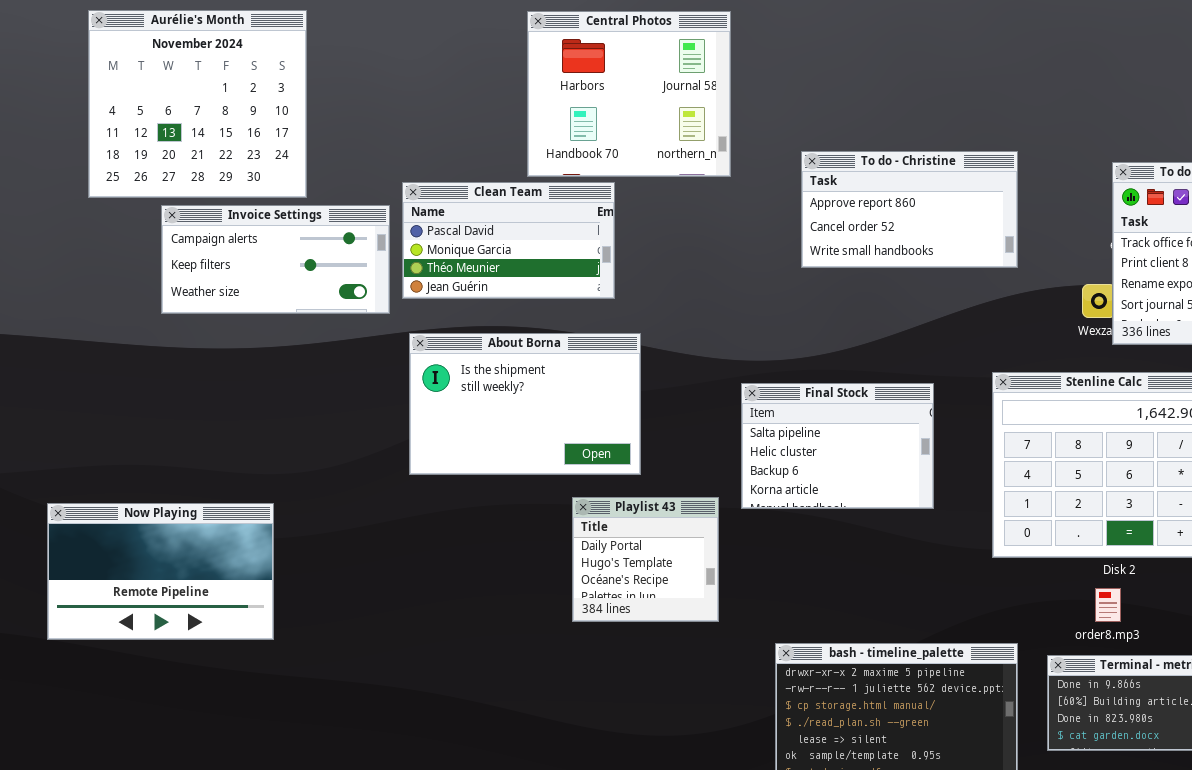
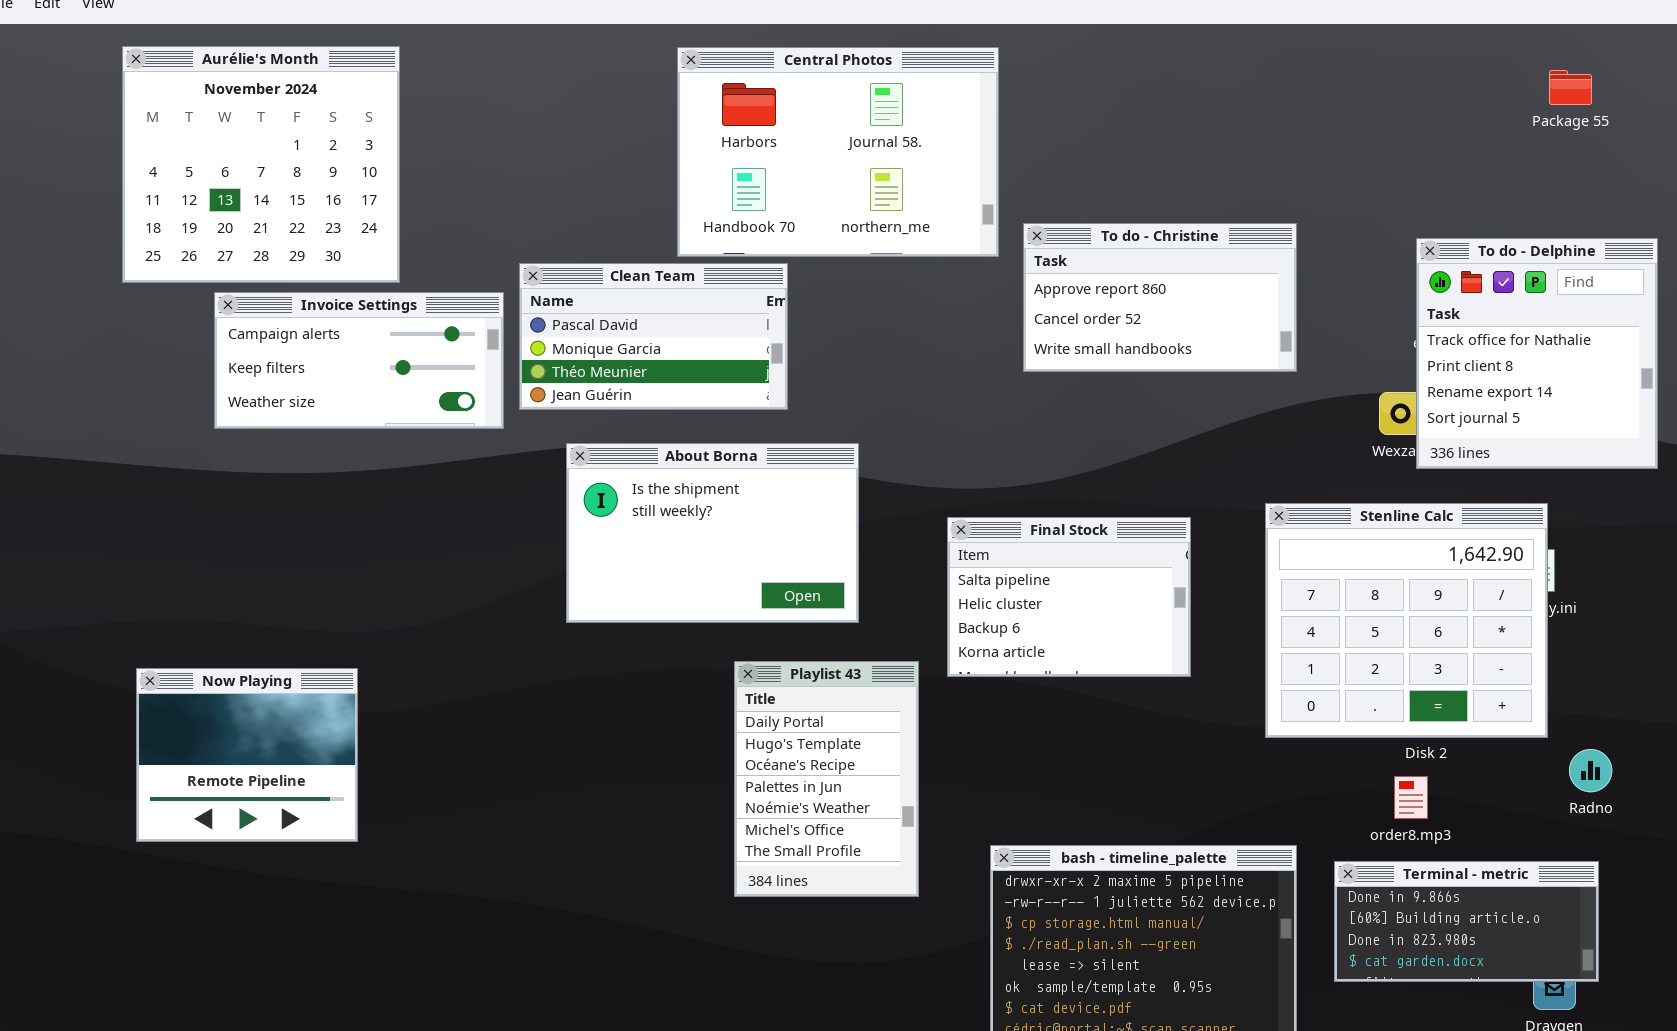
Central Photos: [527,11,731,177] -> [677,47,999,257], resized
About Borna: [409,333,641,475] -> [566,443,859,623], moved
Playlist 43: [572,497,719,622] -> [734,661,919,897], resized
Now Playing: [47,503,274,640] -> [136,668,358,842], resized

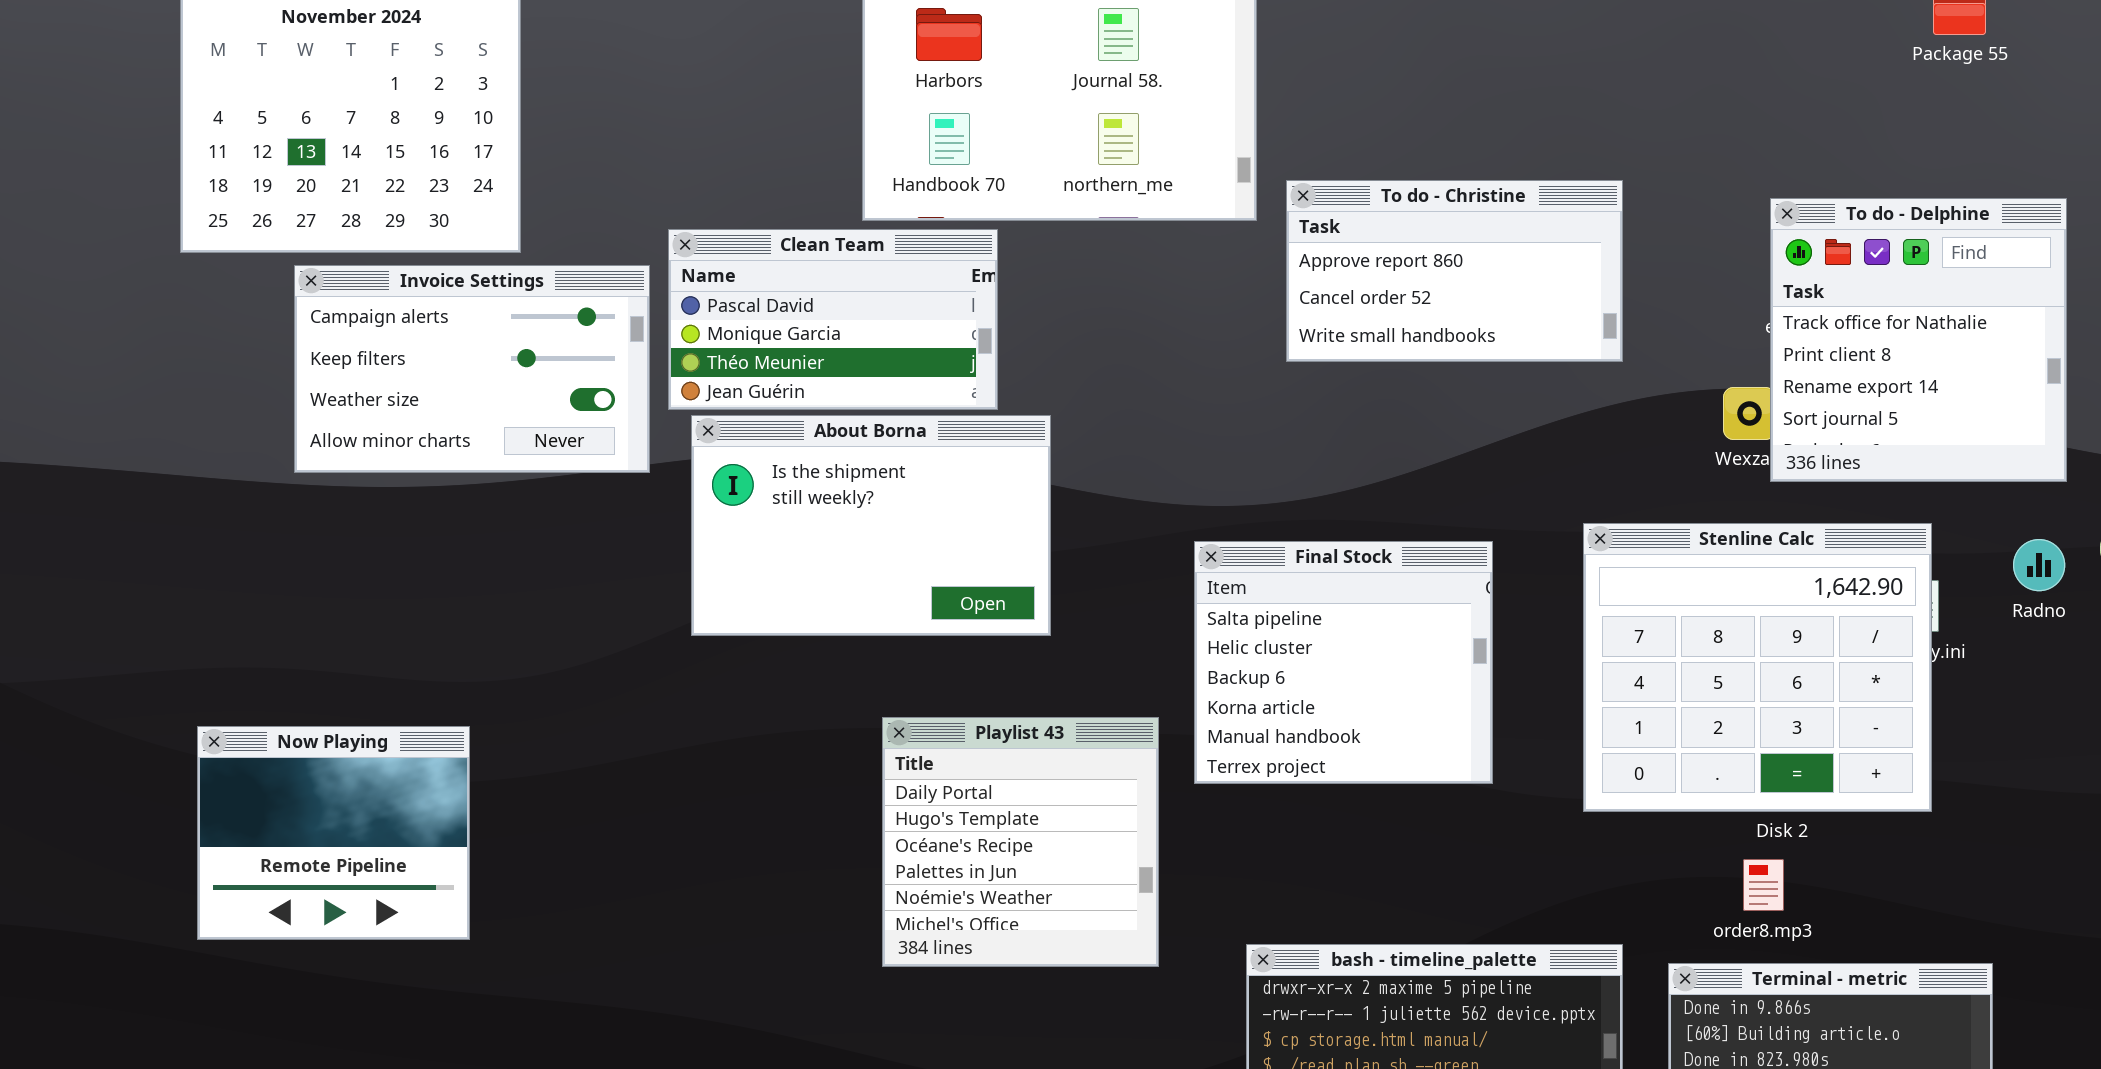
Invoice Settings: [214,292,504,429] -> [294,265,650,473], resized
About Borna: [566,443,859,623] -> [691,415,1051,636], moved
Final Stock: [947,517,1191,677] -> [1194,541,1493,784], resized
Playlist 43: [734,661,919,897] -> [882,717,1159,967], resized
Radno: [1569,749,1612,792] -> [2013,539,2065,591], moved

